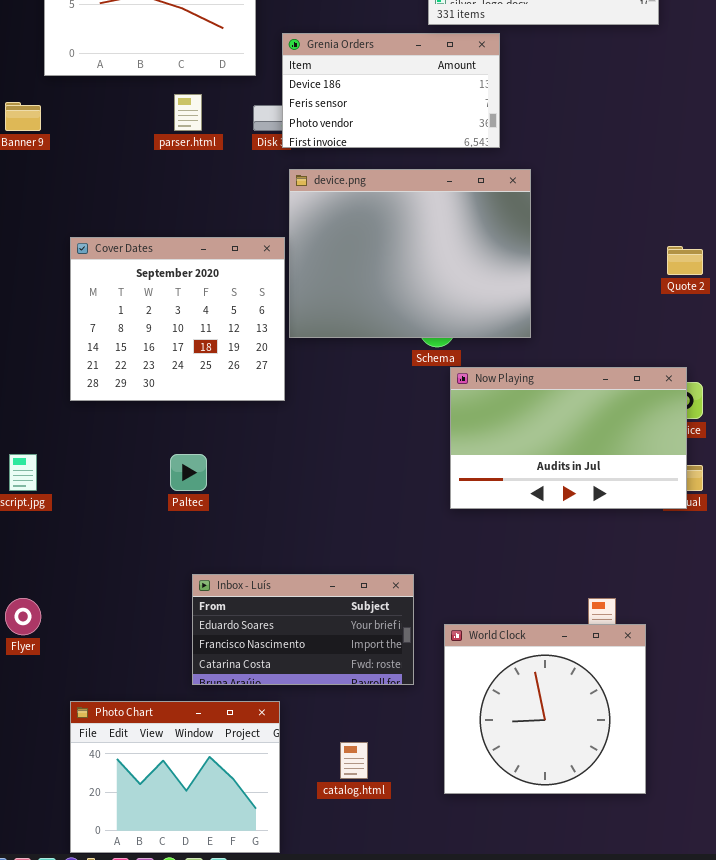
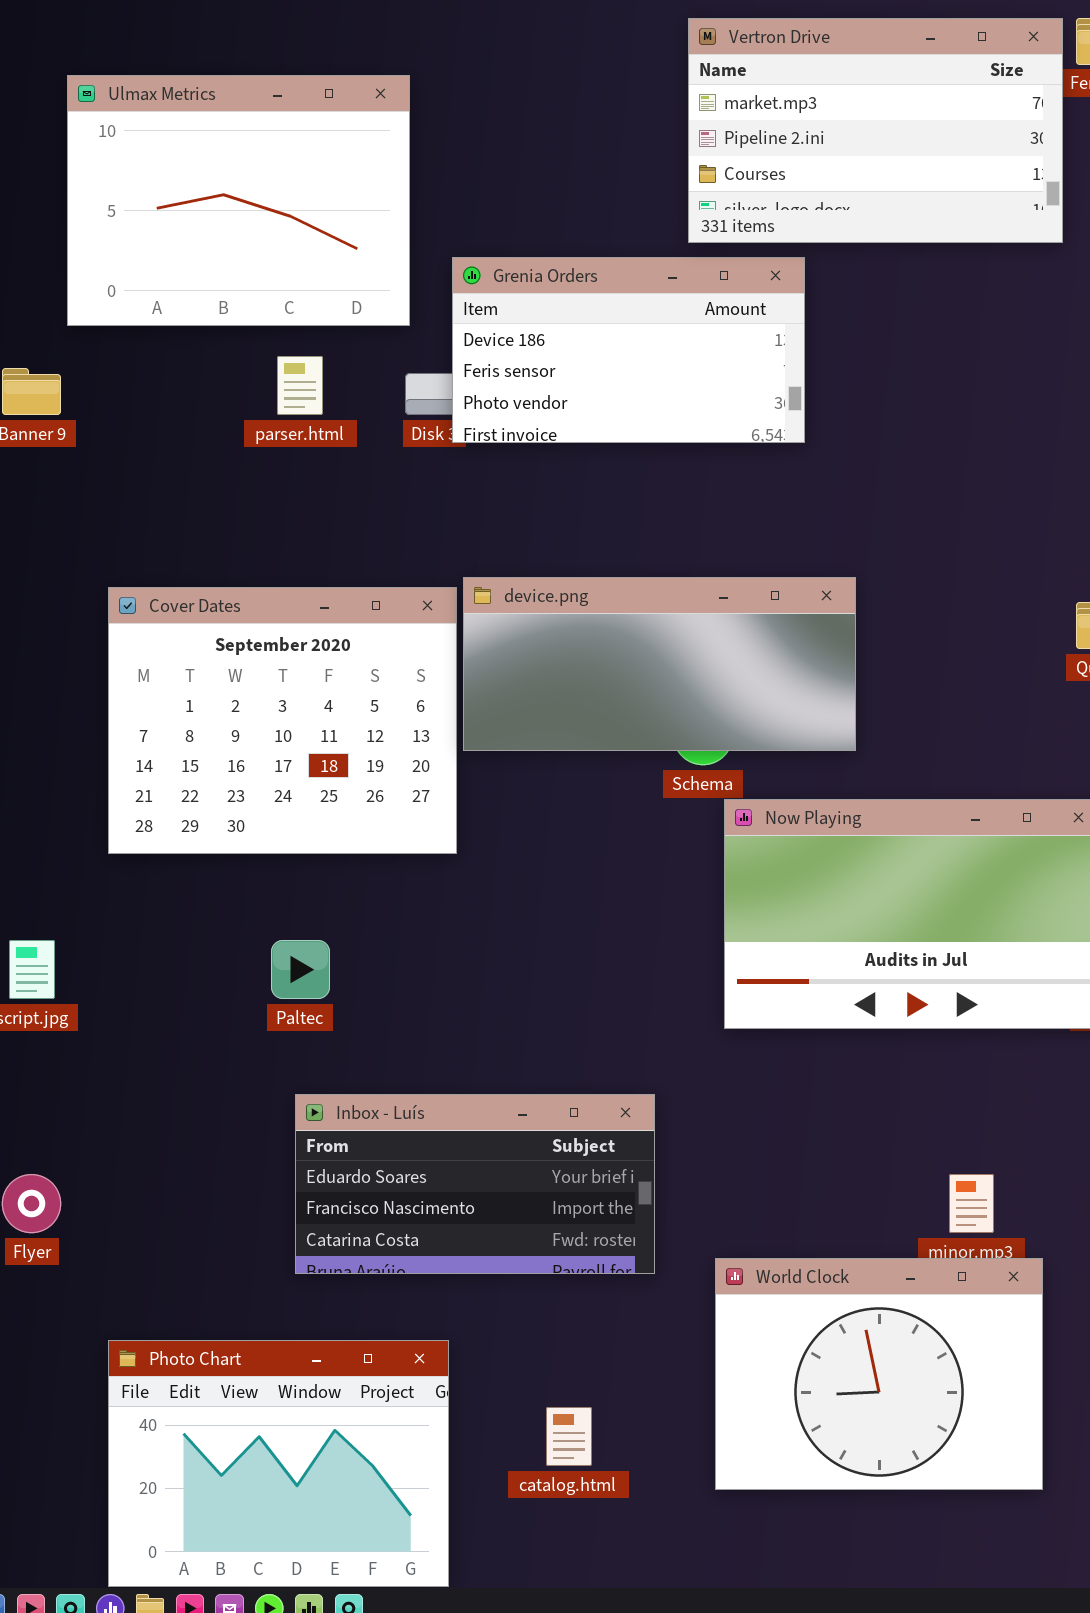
device.png: [289,169,531,338] -> [463,577,856,751], resized
Inbox - Luís: [192,574,414,685] -> [295,1094,655,1274], moved
World Clock: [444,624,646,794] -> [715,1258,1043,1490], resized

